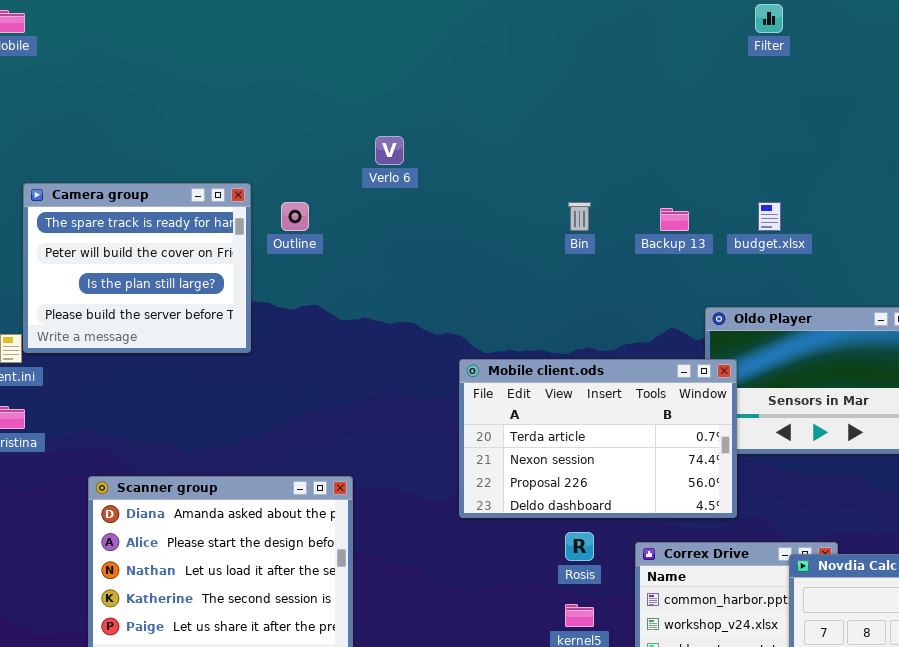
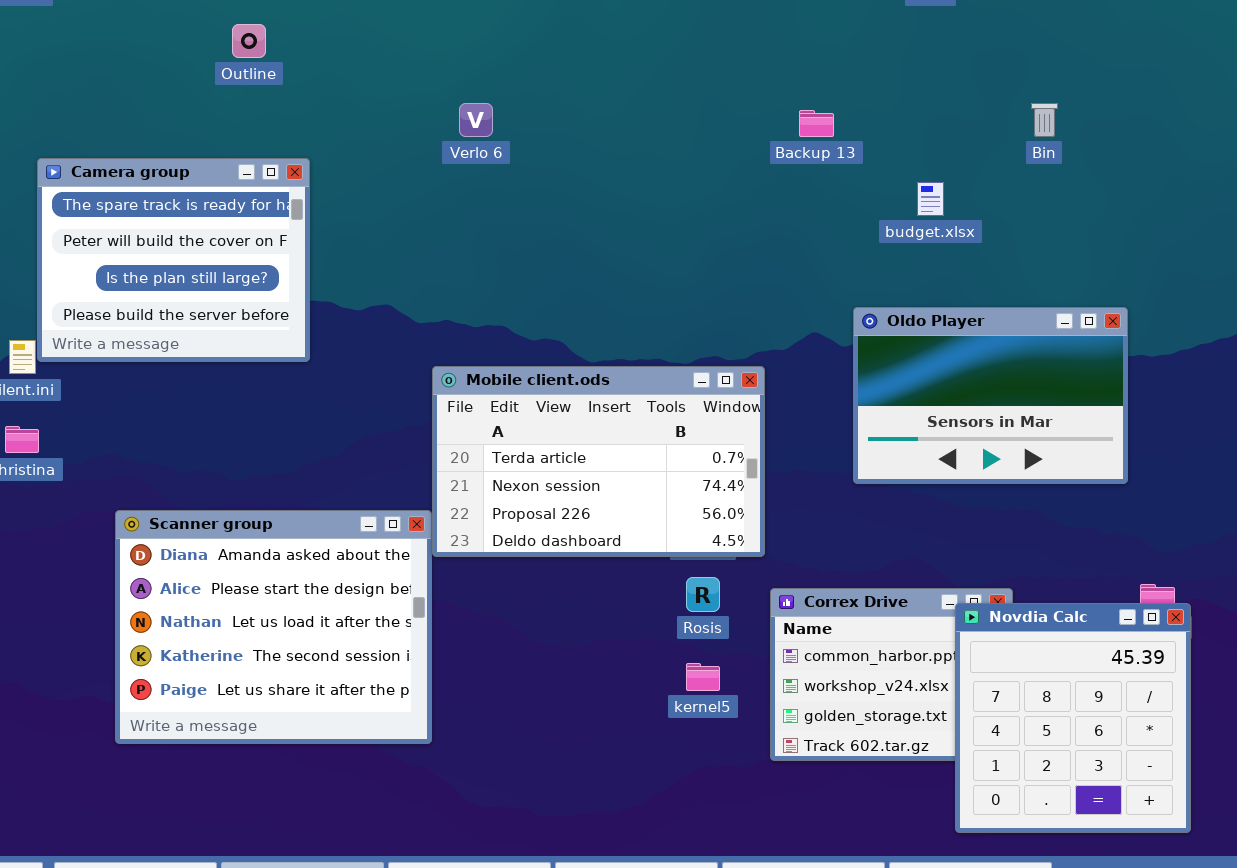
Outline: [281,202,309,231] -> [232,24,266,58], moved
Bin: [568,202,591,231] -> [1031,103,1058,137], moved
Backup 13: [660,208,689,231] -> [799,110,834,137], moved
Mobile client.ods: [459,359,737,518] -> [432,366,765,557], moved

